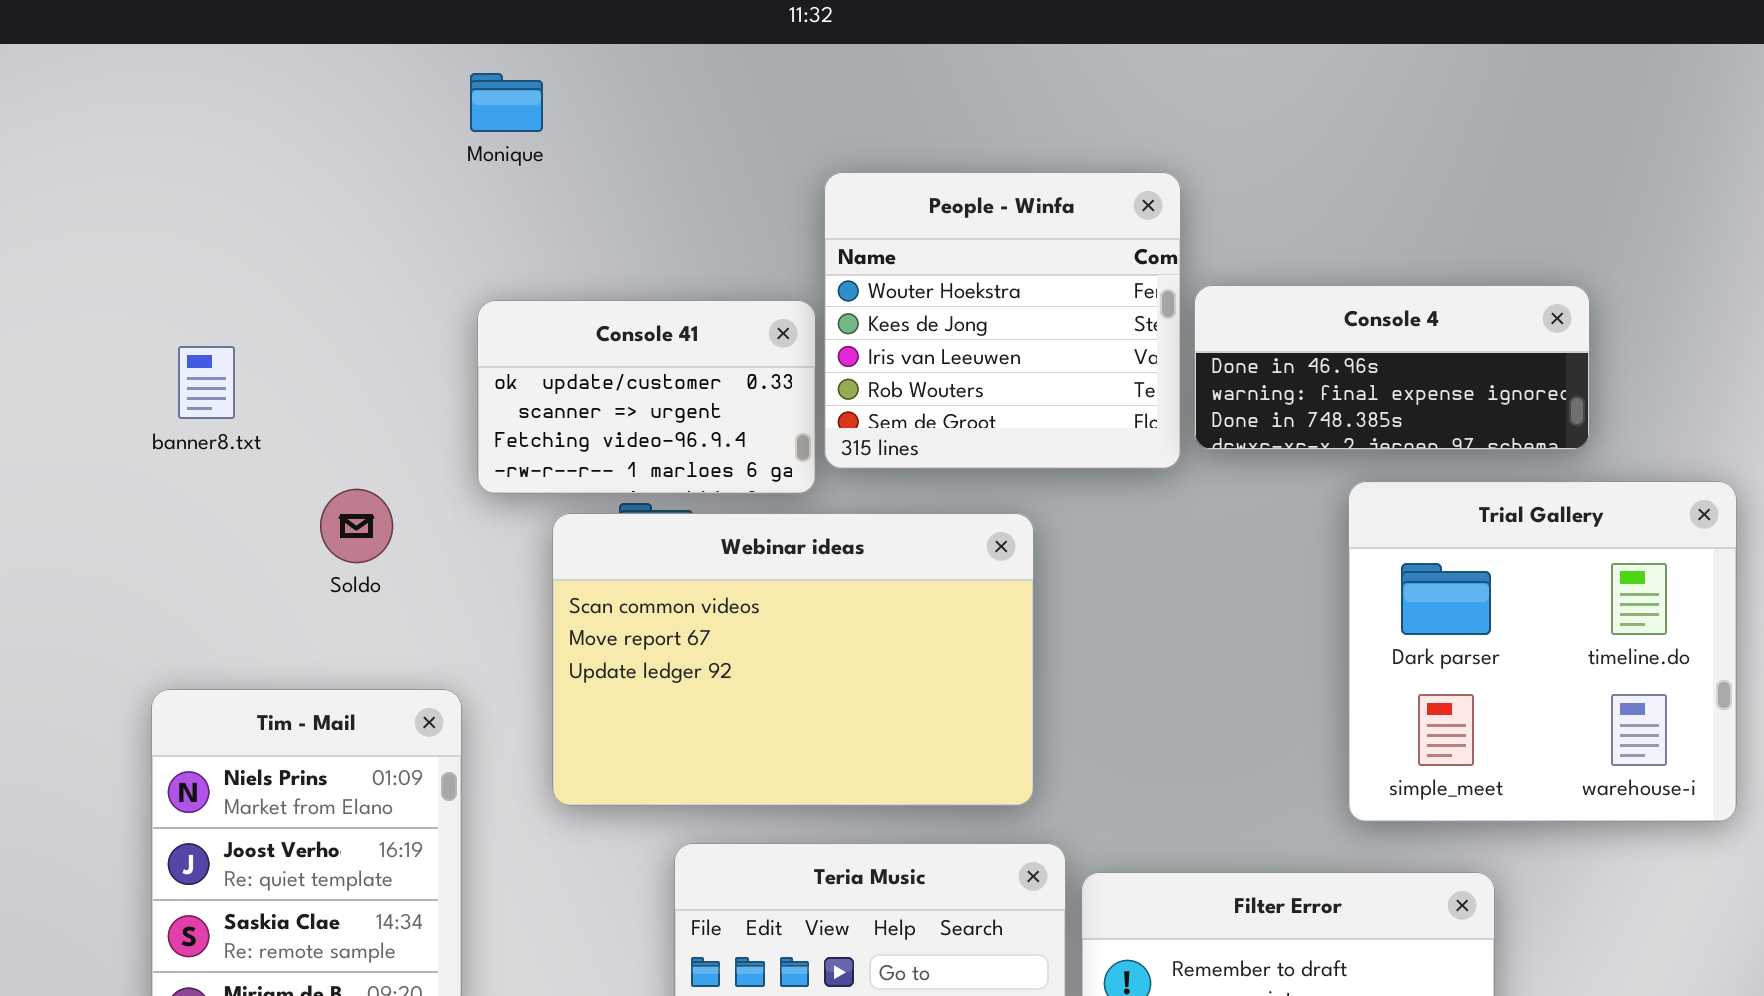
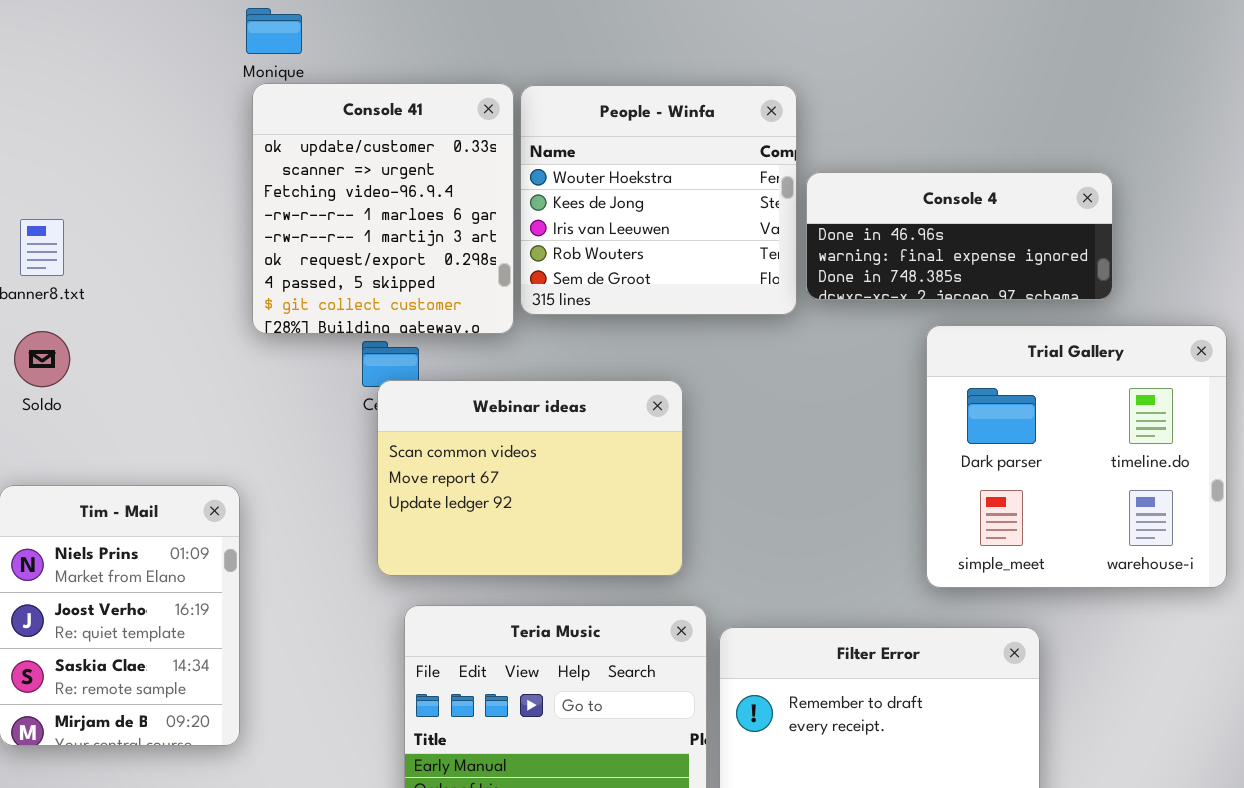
Console 41: [477,300,816,494] -> [252,83,514,334], resized
Soldo: [320,489,393,563] -> [14,331,70,387], moved
Webinar ideas: [552,513,1034,806] -> [377,380,683,576], resized

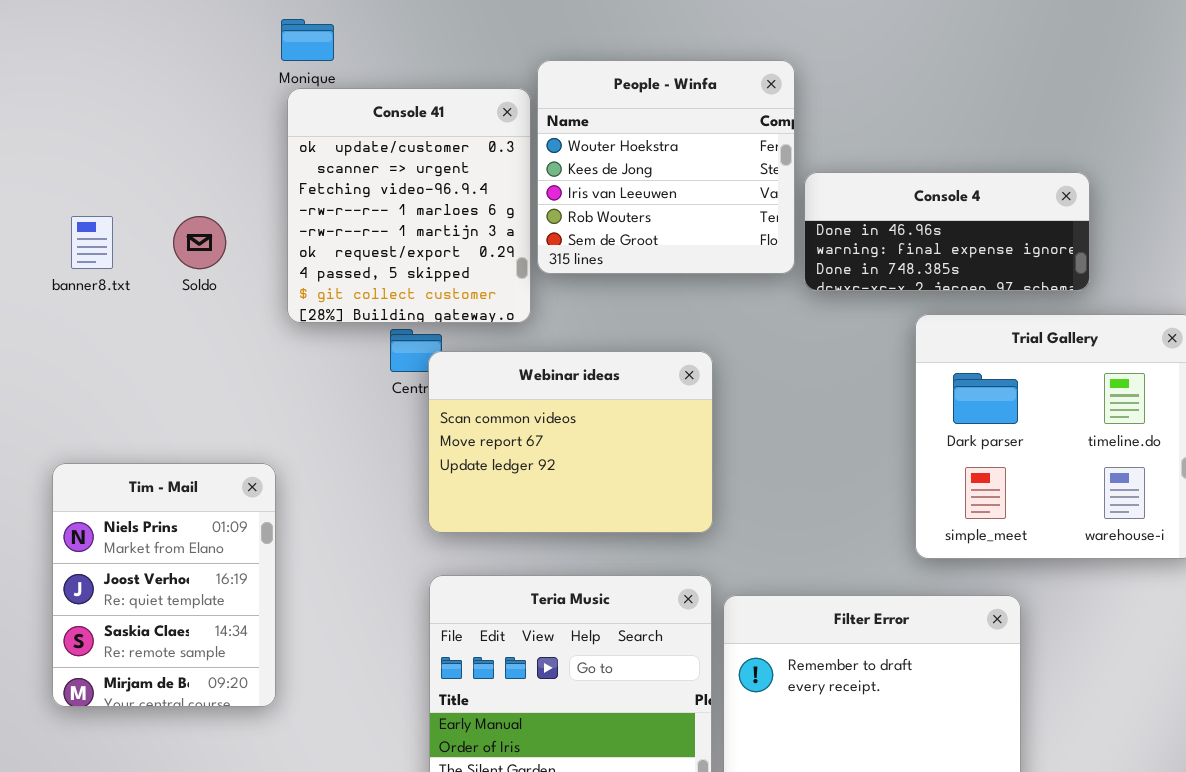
People - Winfa: [520,85,797,315] -> [537,60,795,274], moved
Soldo: [14,331,70,387] -> [173,216,226,269], moved
Webinar ideas: [377,380,683,576] -> [428,351,713,533], moved

